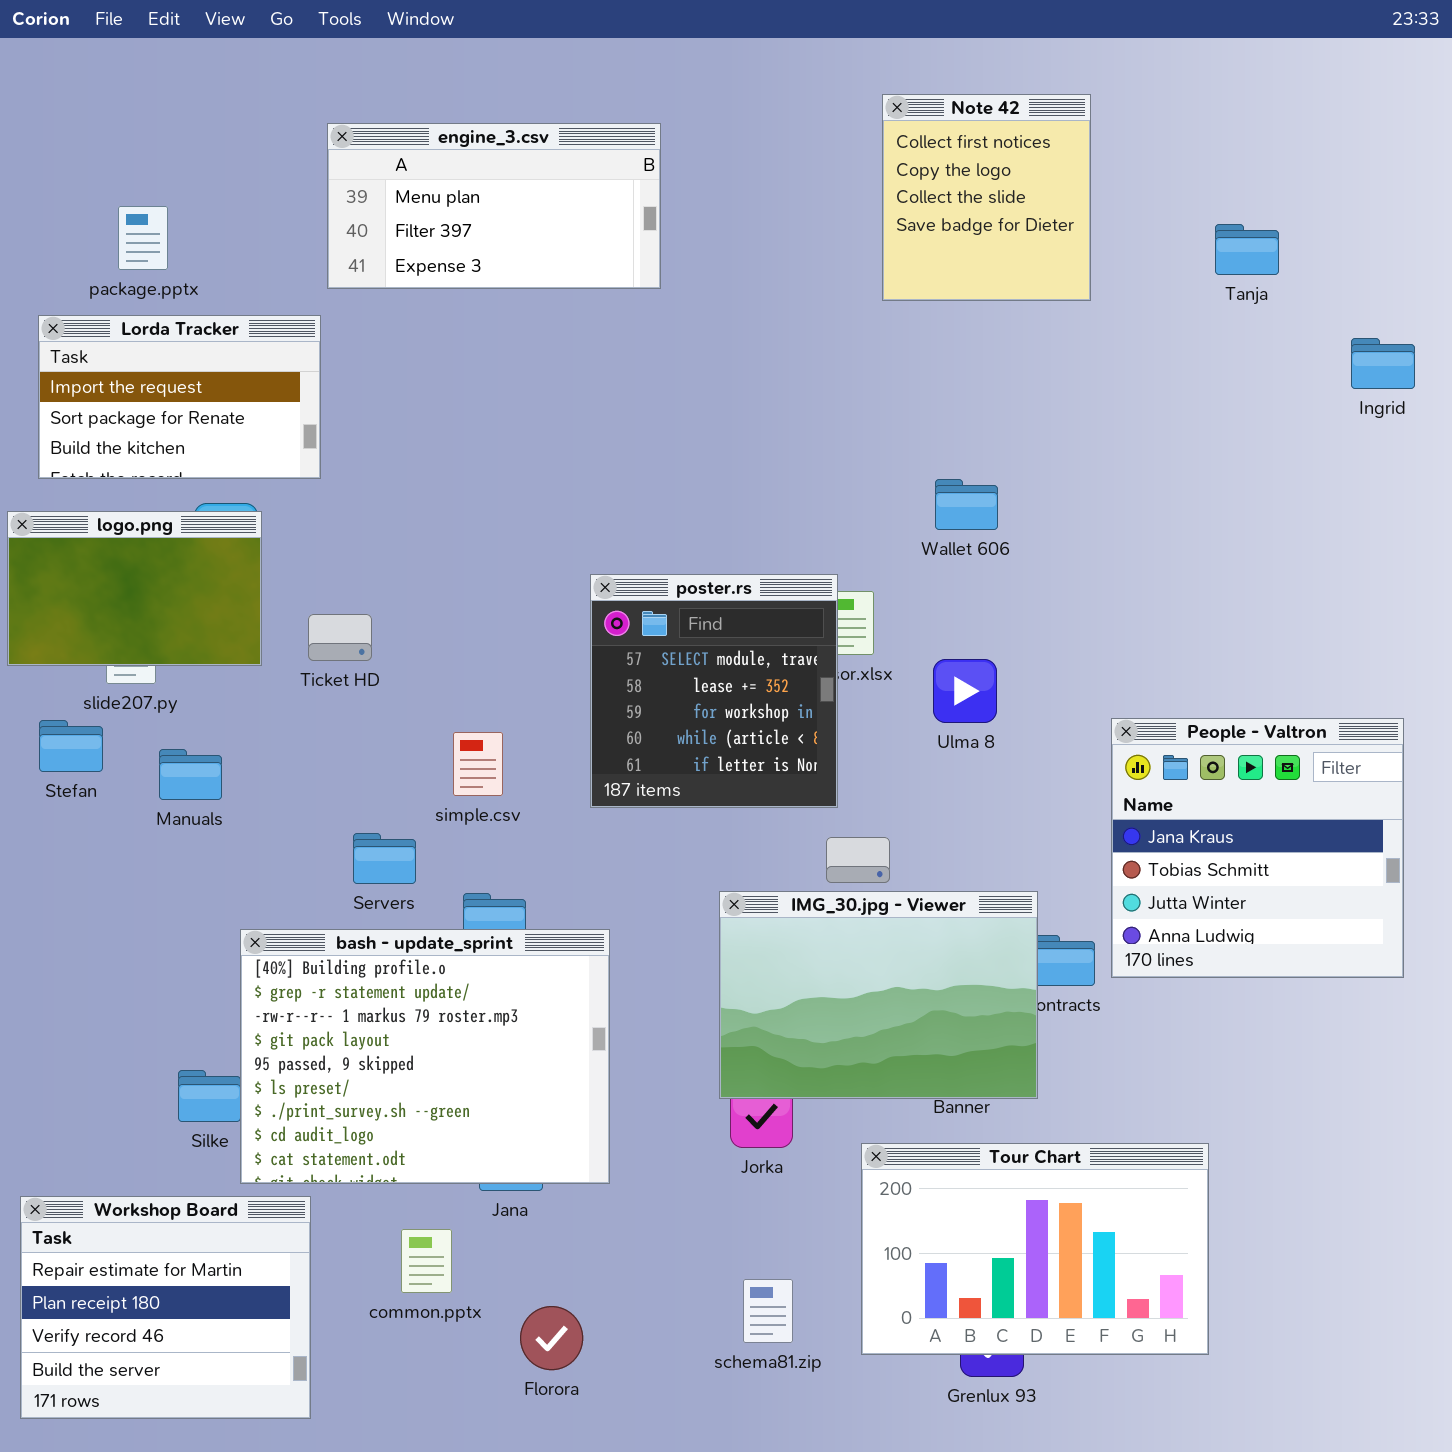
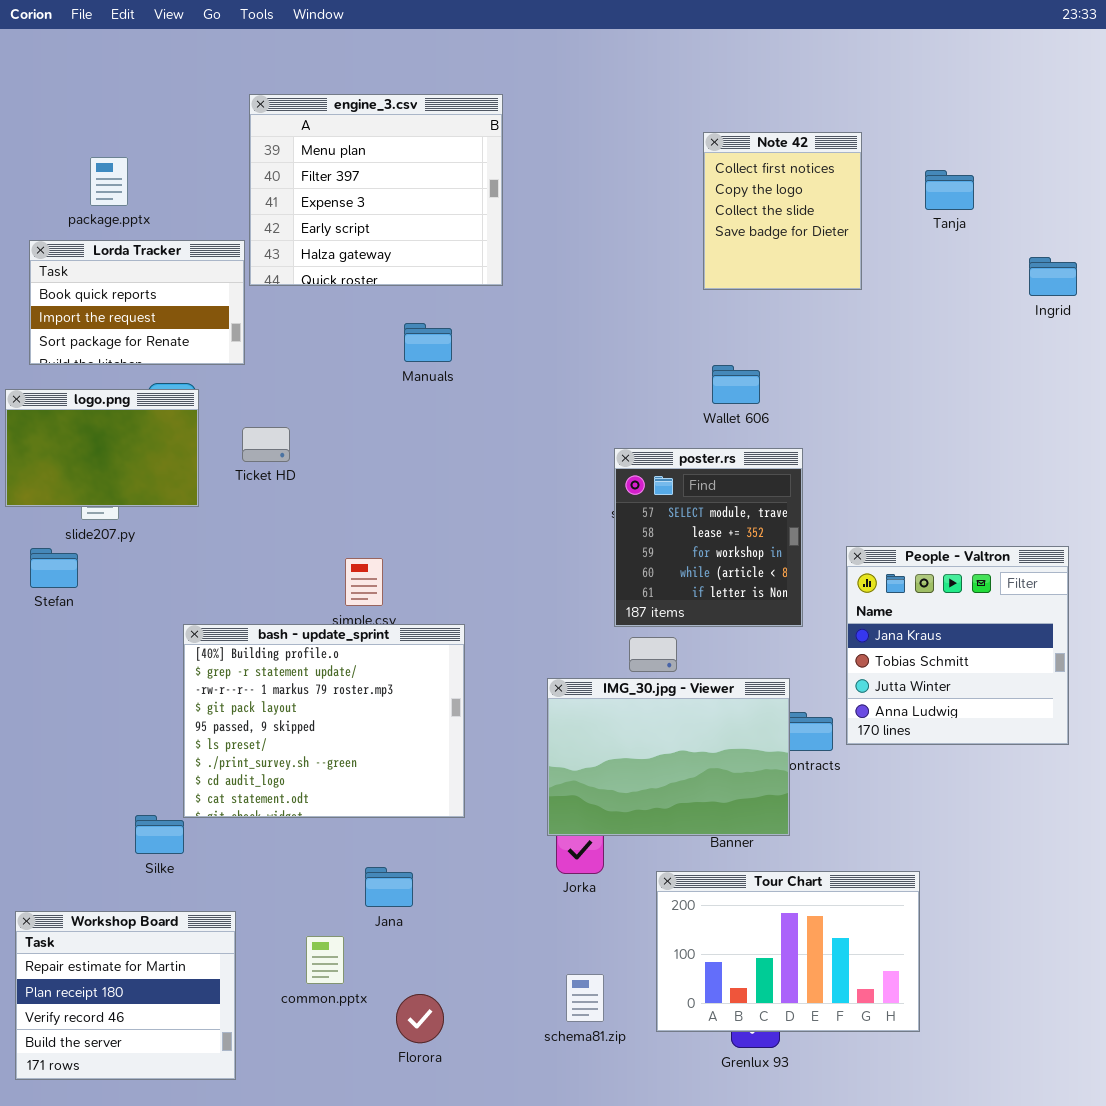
Note 42: [882,94,1091,301] -> [703,132,862,290], moved
engine_3.csv: [327,123,661,289] -> [249,94,503,286], resized
Lorda Tracker: [38,315,321,479] -> [29,240,245,365], scrolled up 1 row
poster.rs: [590,574,838,808] -> [614,448,803,627], moved
Ticket HD: [308,614,372,661] -> [242,427,290,462], moved
Manuals: [159,749,222,800] -> [404,323,452,362], moved
bash - update_sprint: [240,929,610,1184] -> [183,624,465,818], moved

